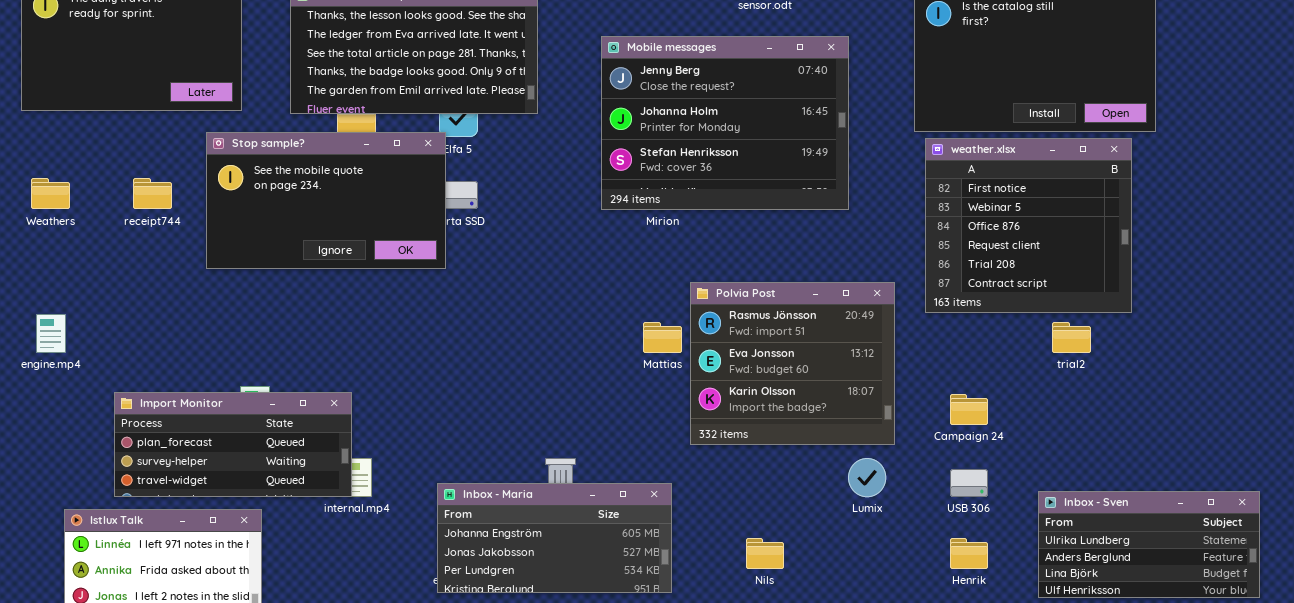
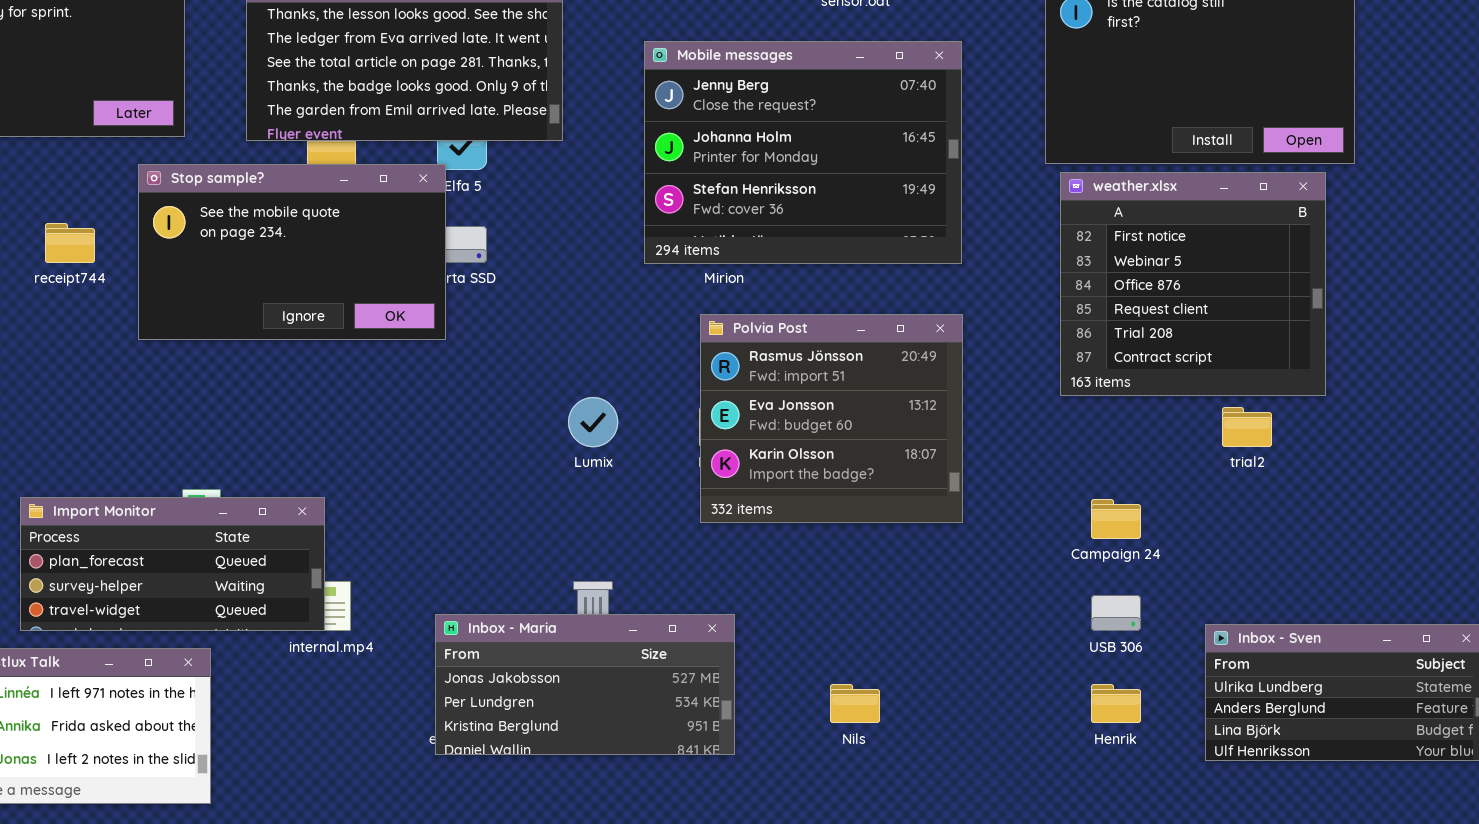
Polvia Post: [690,282,895,445] -> [700,314,963,523], moved
Lumix: [848,458,886,497] -> [568,397,618,447], moved
Inbox - Maria: [437,483,672,593] -> [435,614,735,755], scrolled down 1 row

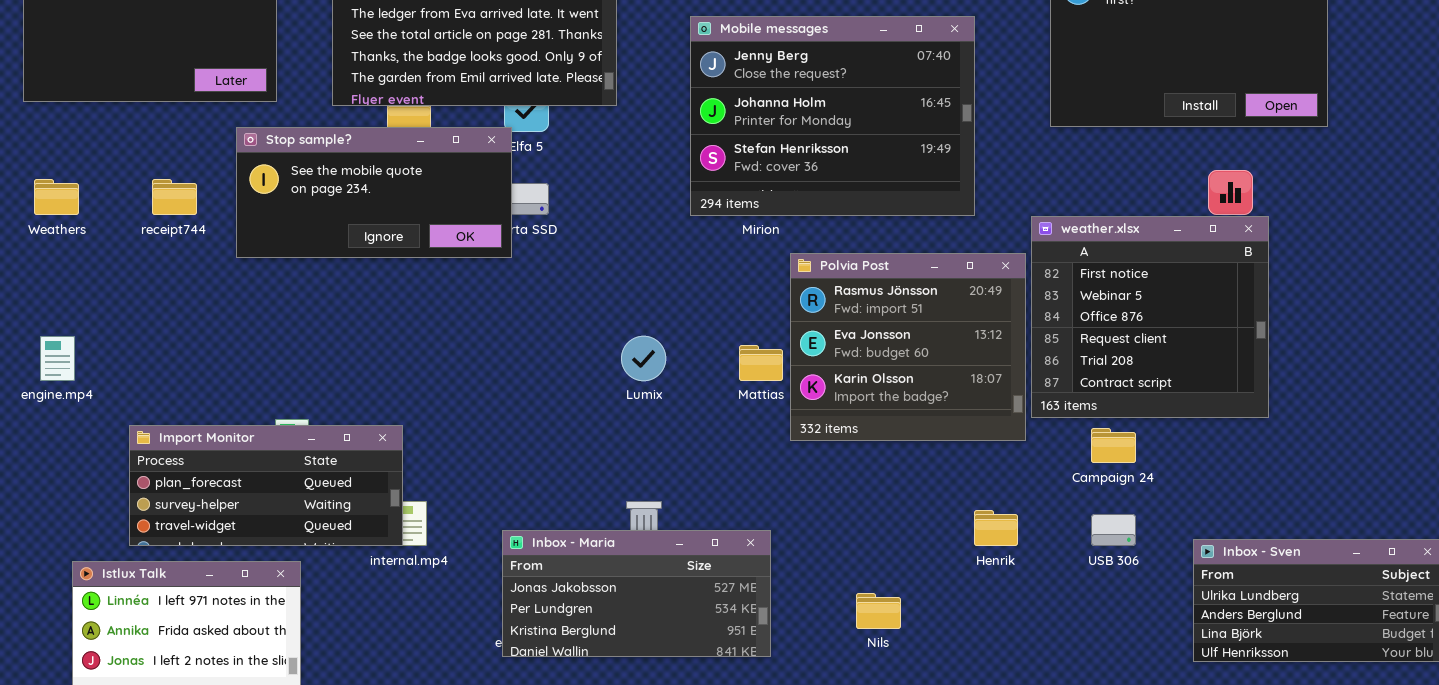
Stop sample?: [138,164,446,340] -> [236,127,512,258], resized
weather.xlsx: [1060,172,1326,396] -> [1031,216,1269,418], moved
Polvia Post: [700,314,963,523] -> [790,253,1026,441], moved
Henrik: [1091,684,1141,723] -> [974,510,1018,546], moved

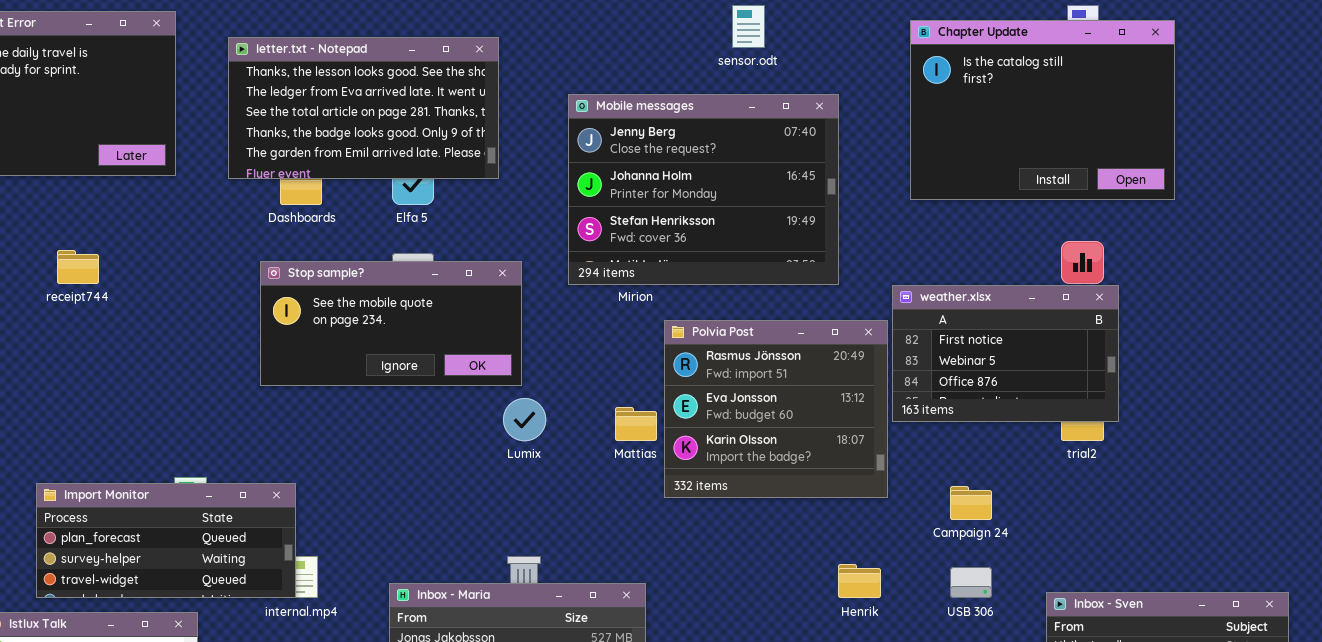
Stop sample?: [236,127,512,258] -> [260,261,522,386], moved
weather.xlsx: [1031,216,1269,418] -> [892,285,1119,422], resized

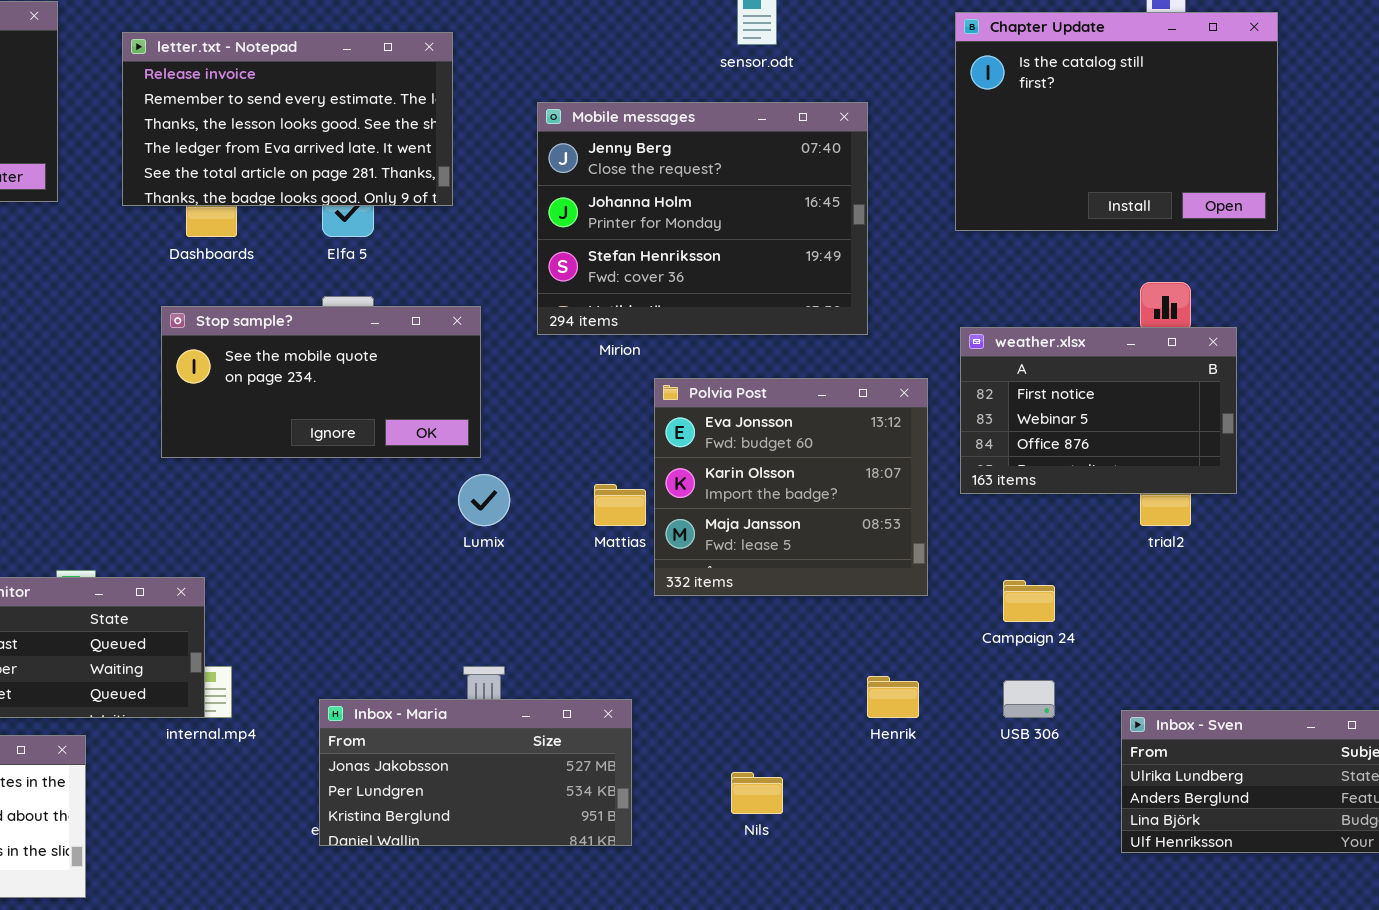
letter.txt - Notepad: [228,37,499,179] -> [122,32,453,206], scrolled up 2 rows
weather.xlsx: [892,285,1119,422] -> [960,327,1237,494], moved
Polvia Post: [664,320,888,498] -> [654,378,928,596], scrolled down 1 row

